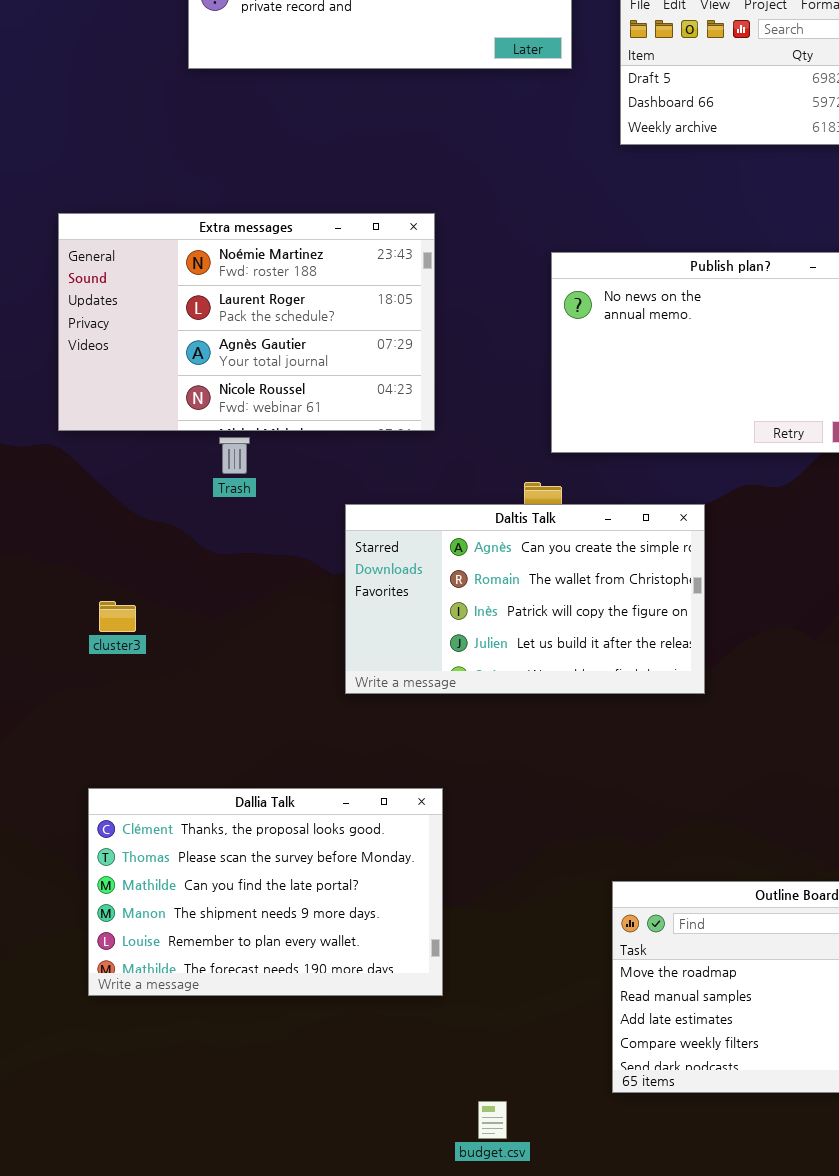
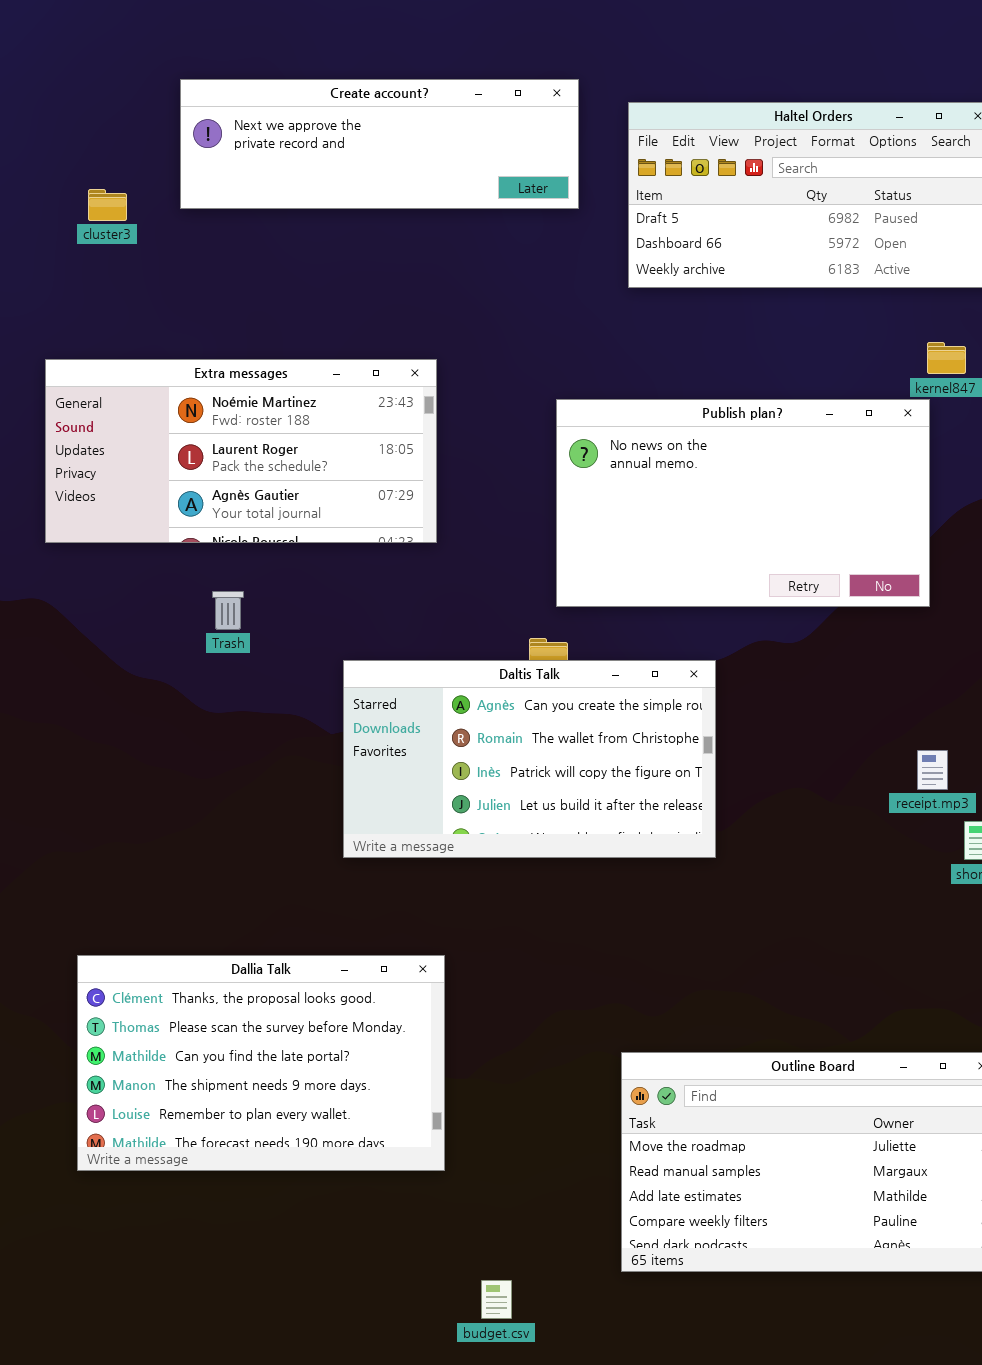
Extra messages: [58,213,435,431] -> [45,359,437,543], resized
cluster3: [99,601,136,632] -> [88,189,127,221], moved

